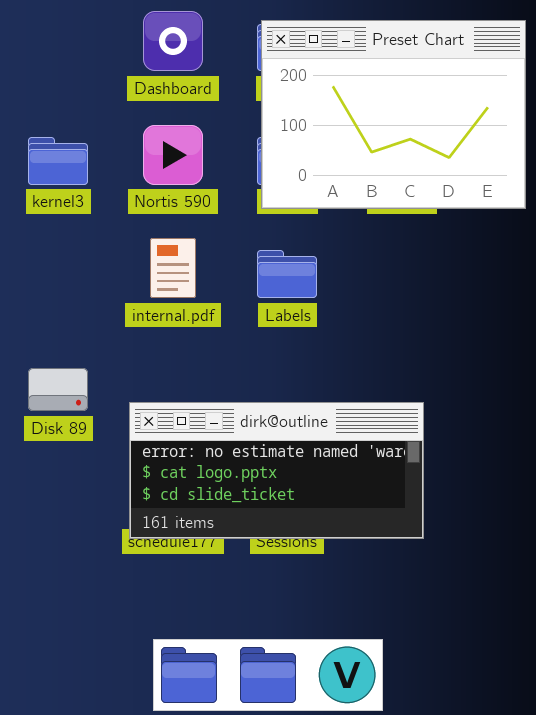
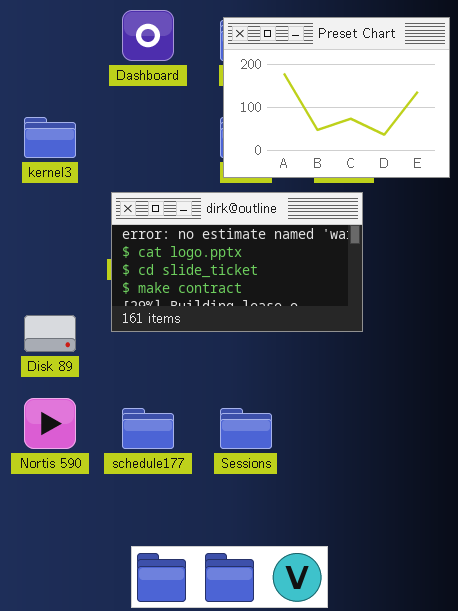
Nortis 590: [143,125,203,185] -> [24,398,76,449], moved
dirk@outline: [129,402,424,539] -> [111,192,363,332], moved, resized

